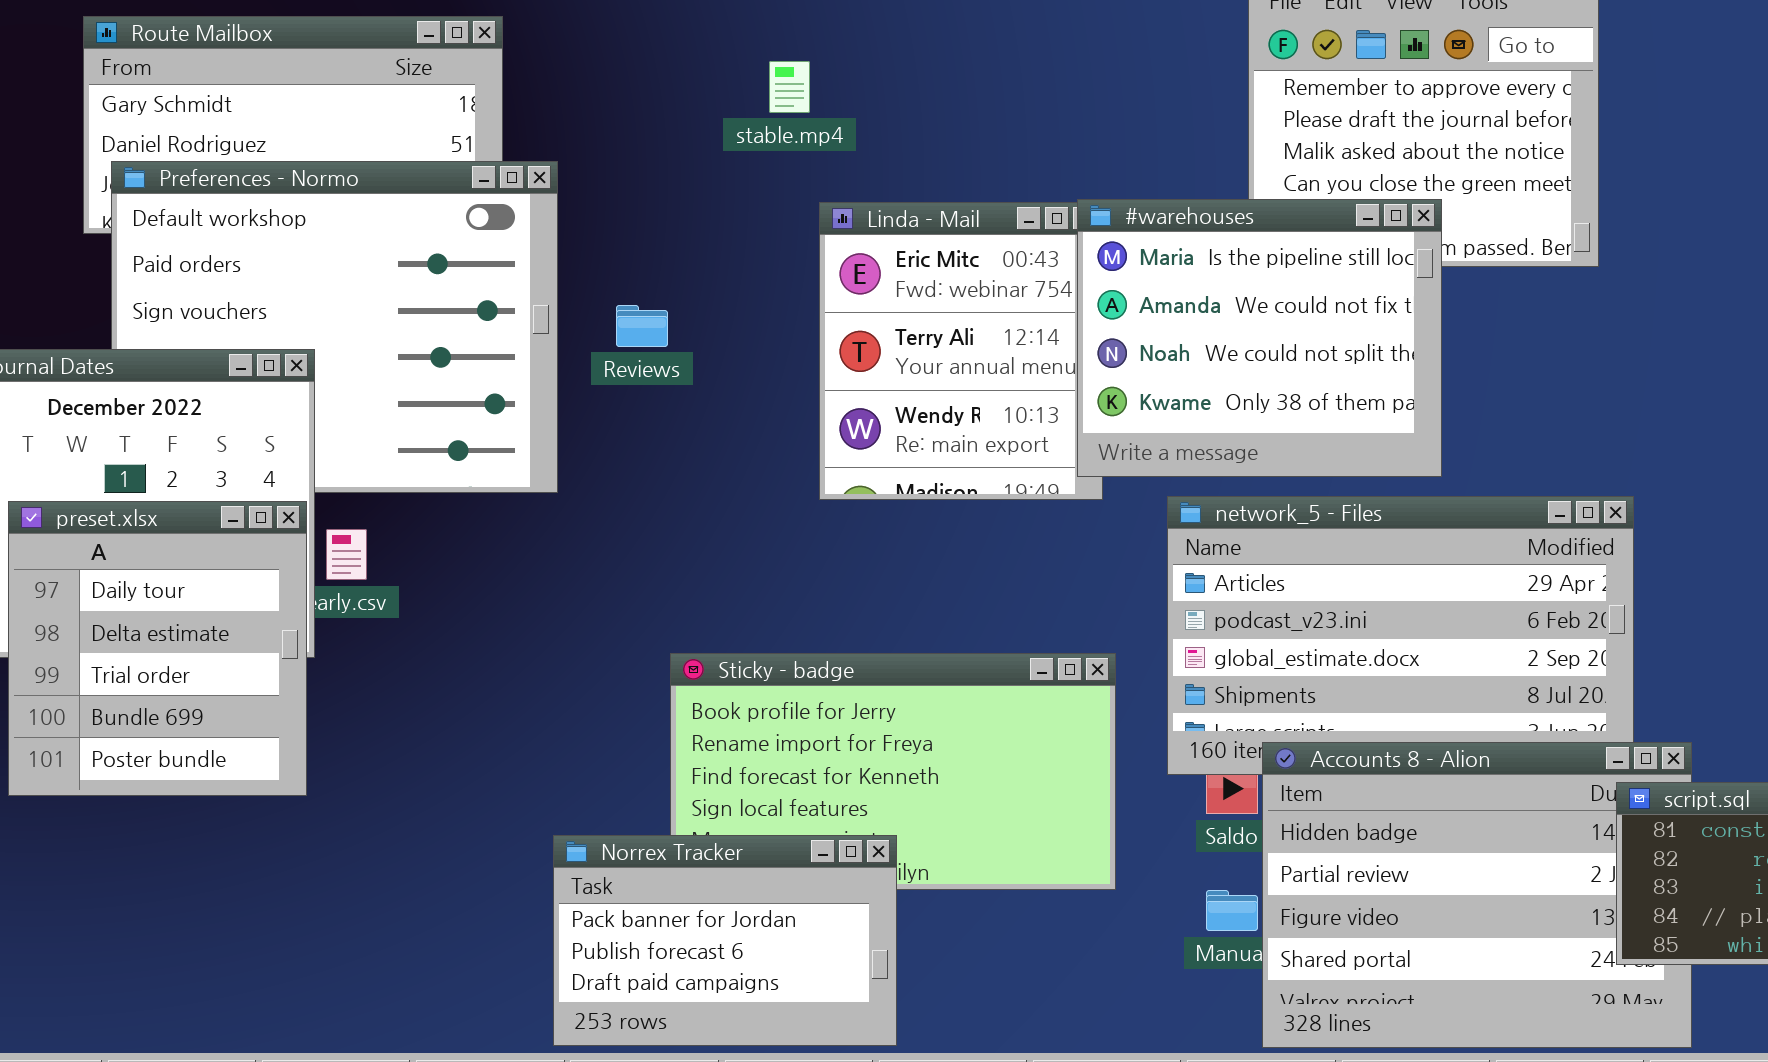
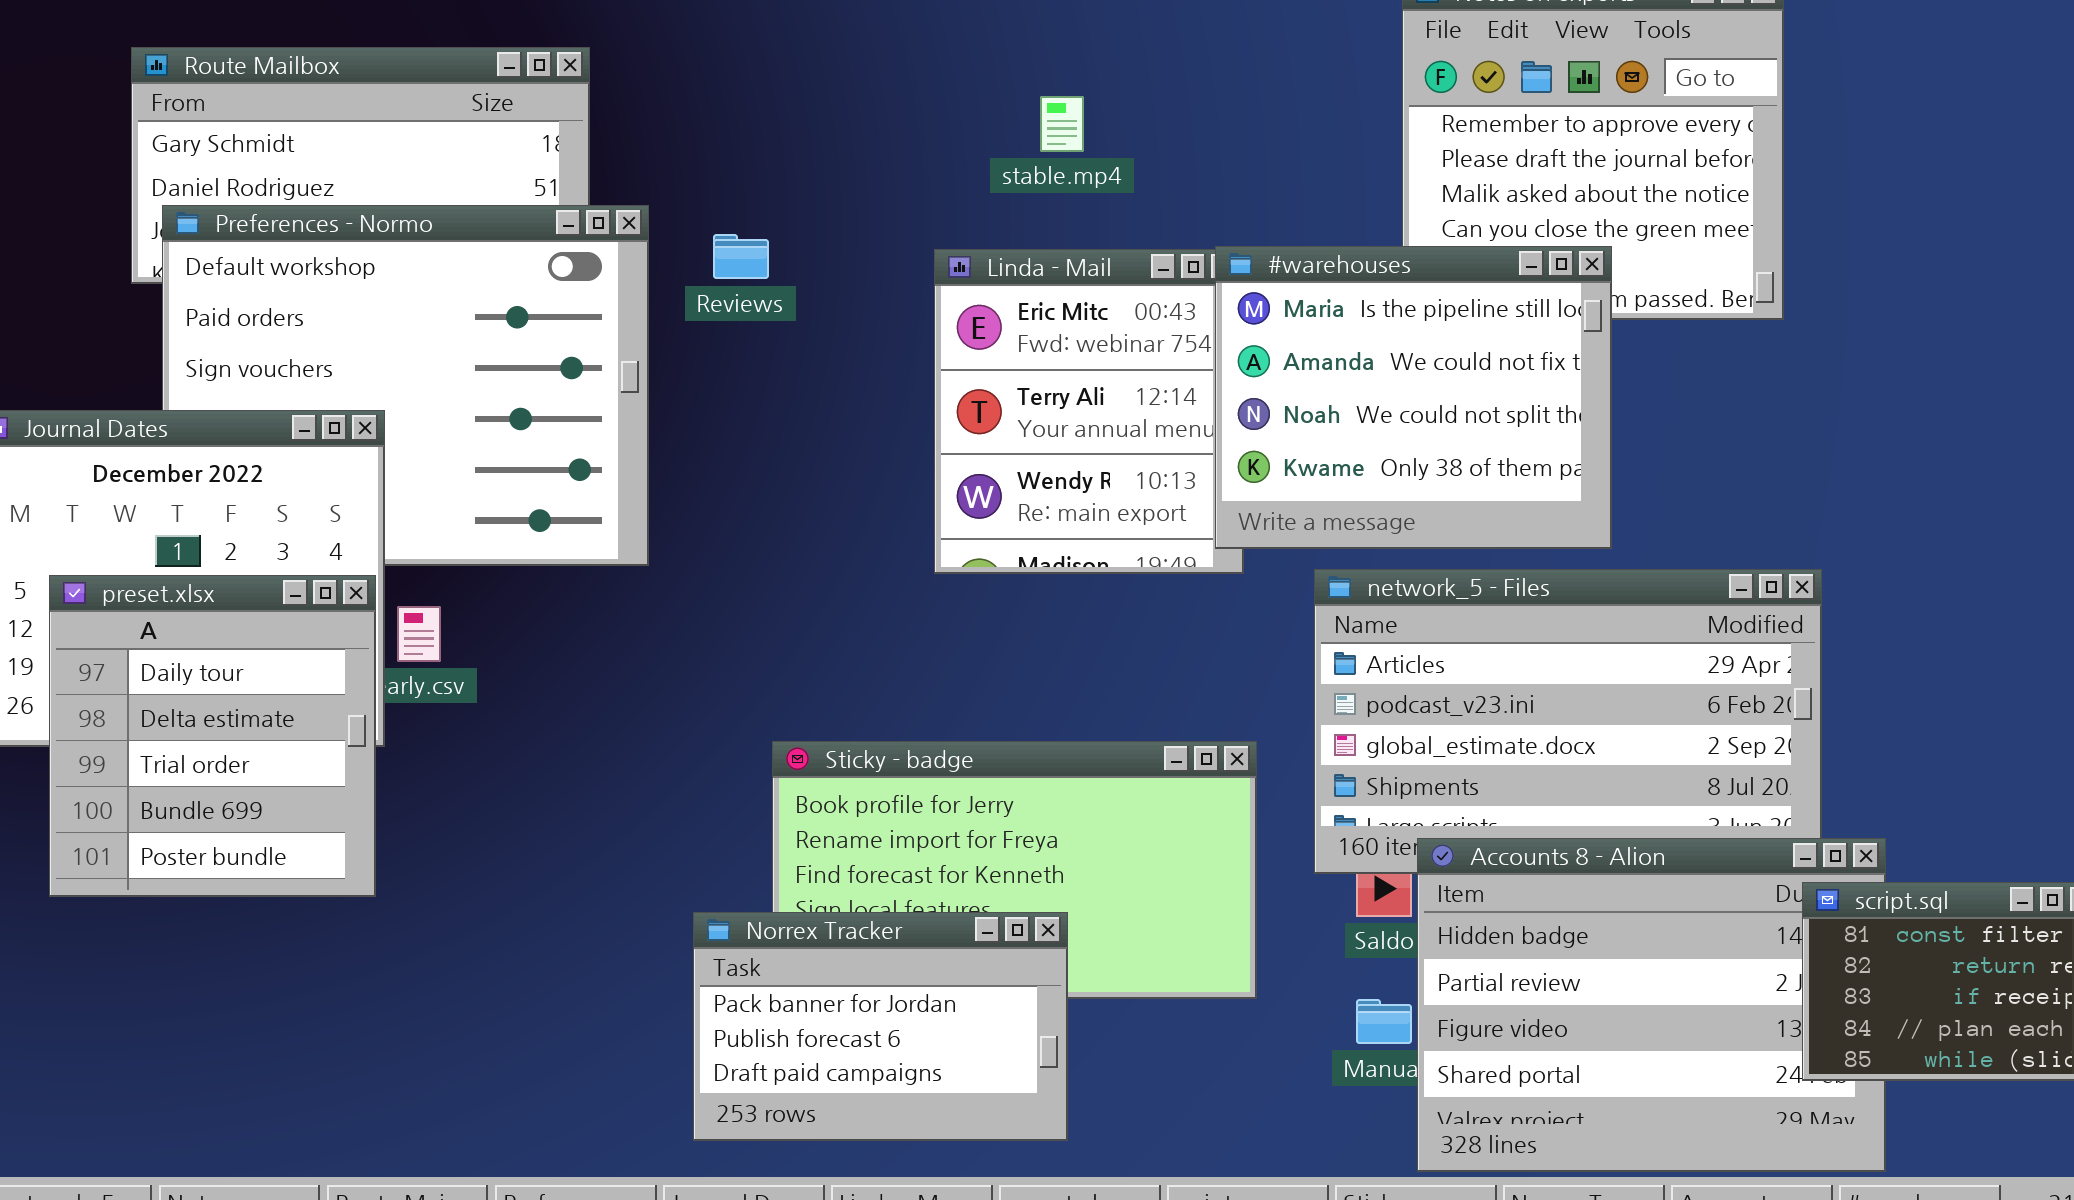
stable.mp4: [769,61,810,113] -> [1040,96,1084,152], moved
Reviews: [616,305,668,347] -> [713,234,769,279], moved
Norrex Tracker: [553,835,897,1046] -> [693,912,1068,1141], moved

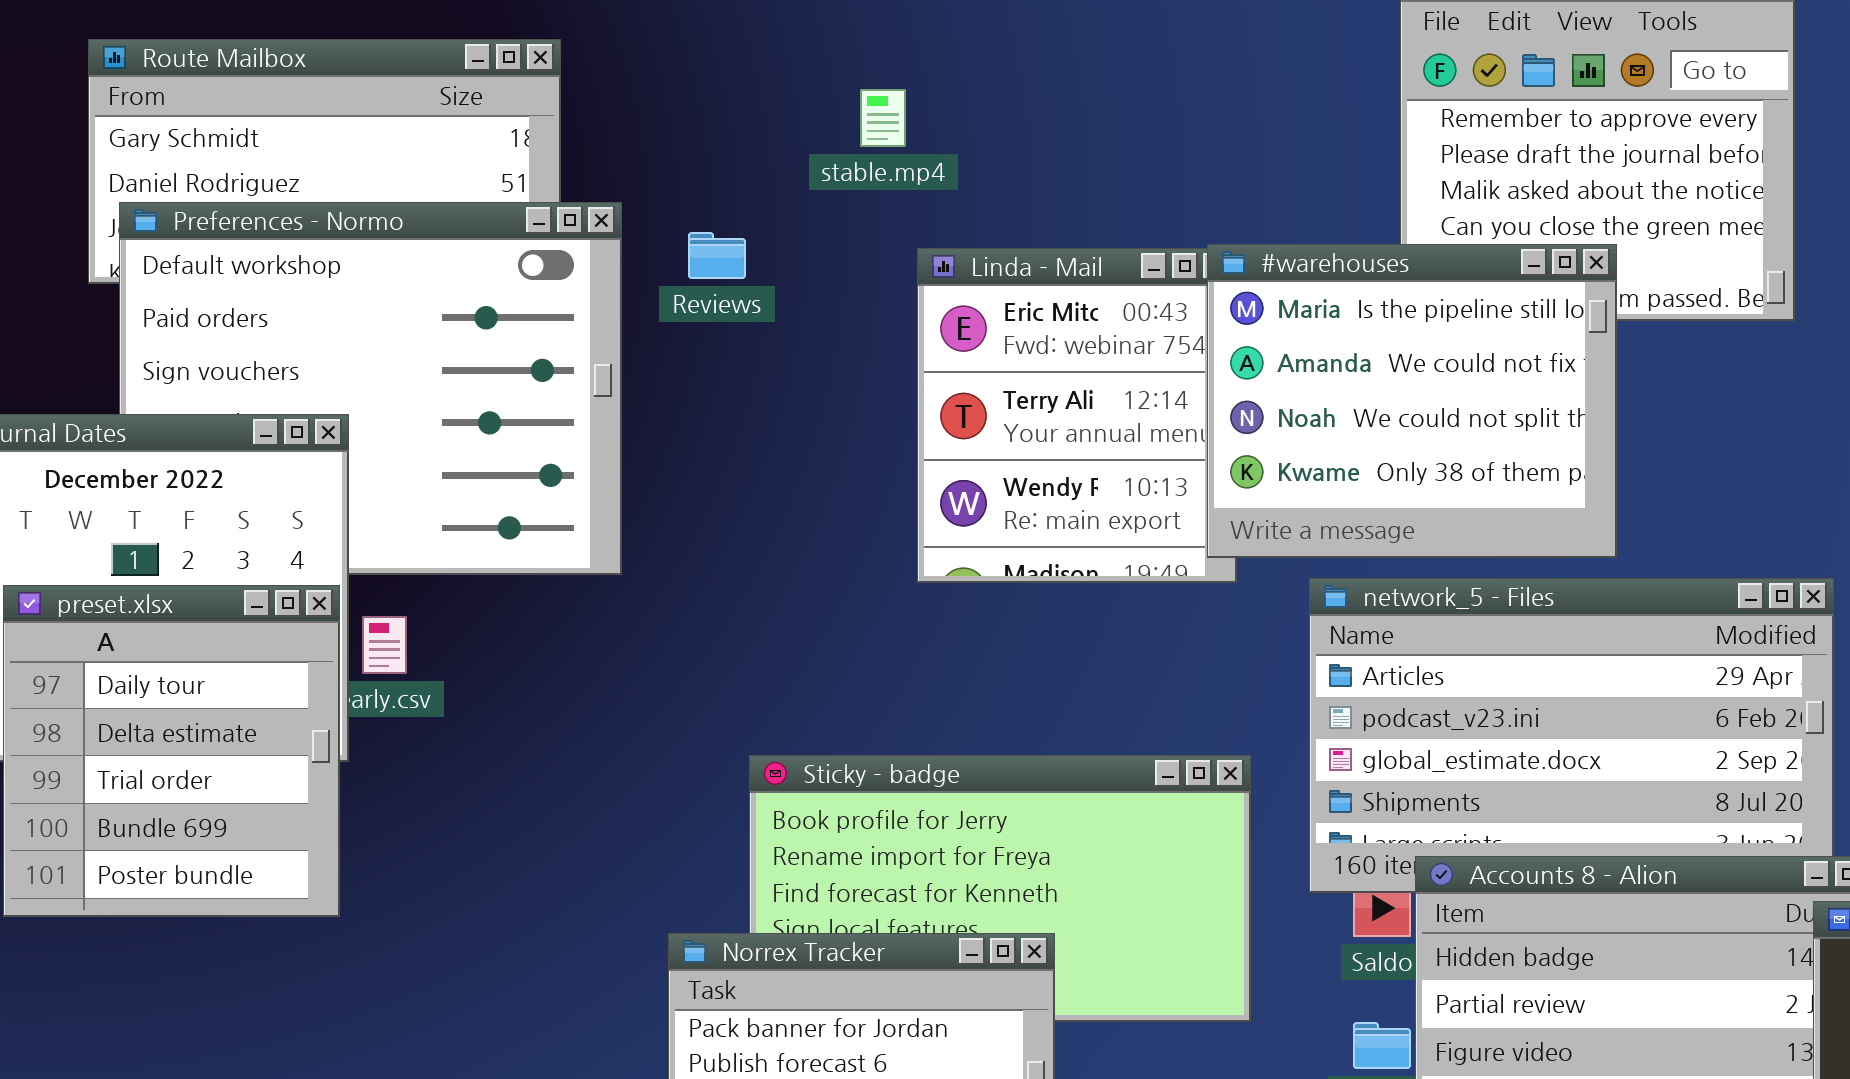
stable.mp4: [1040,96,1084,152] -> [860,89,906,147], moved

